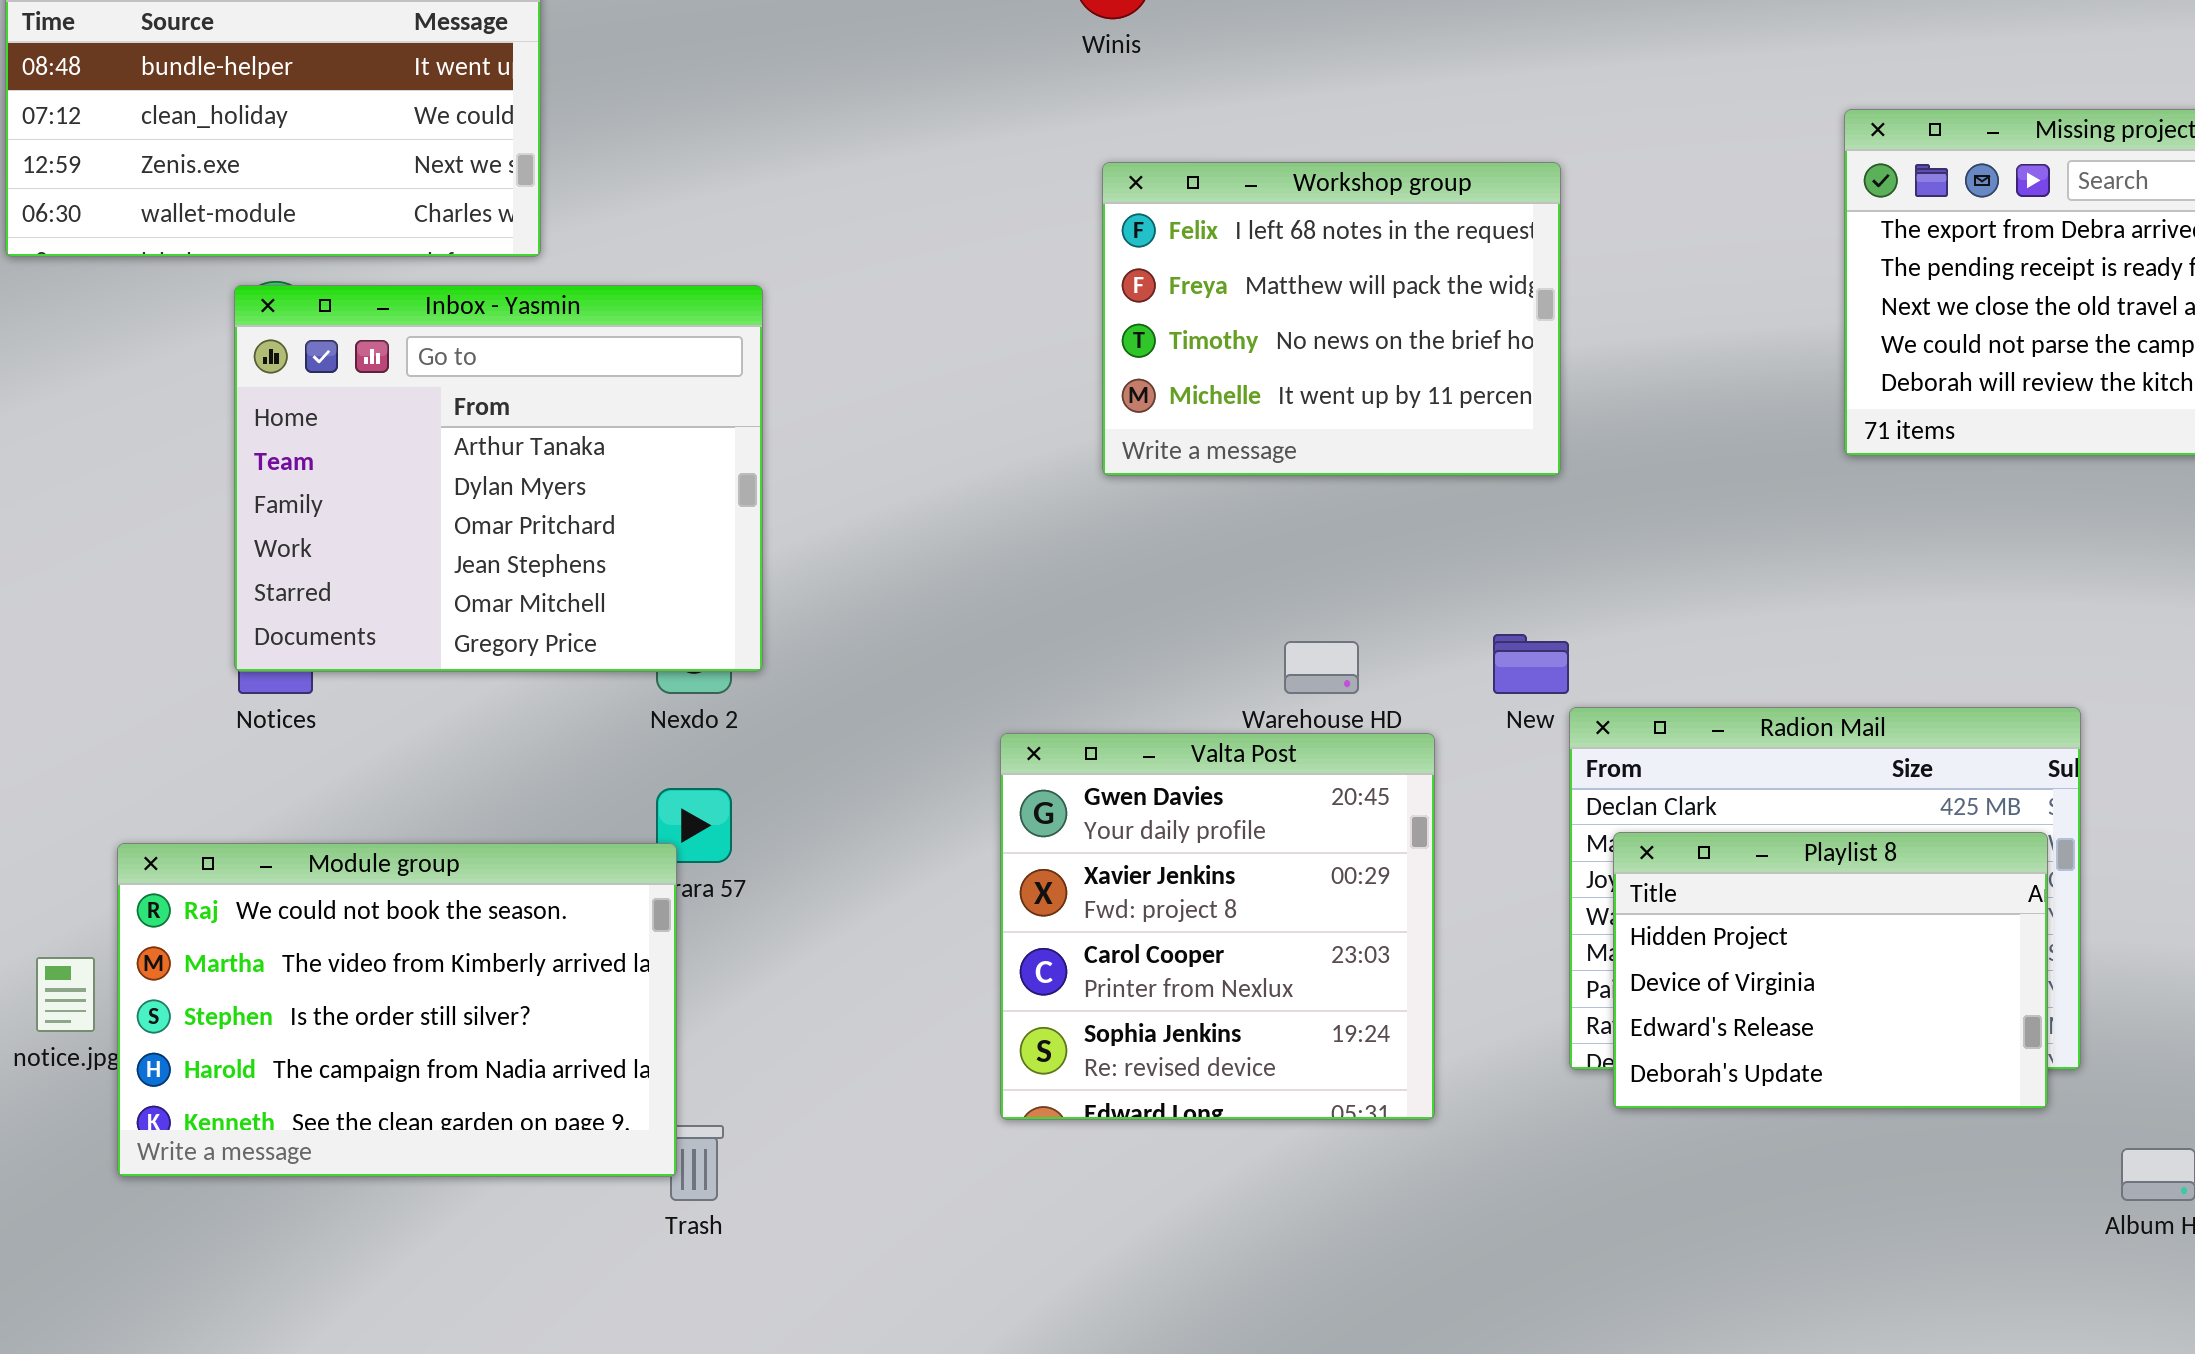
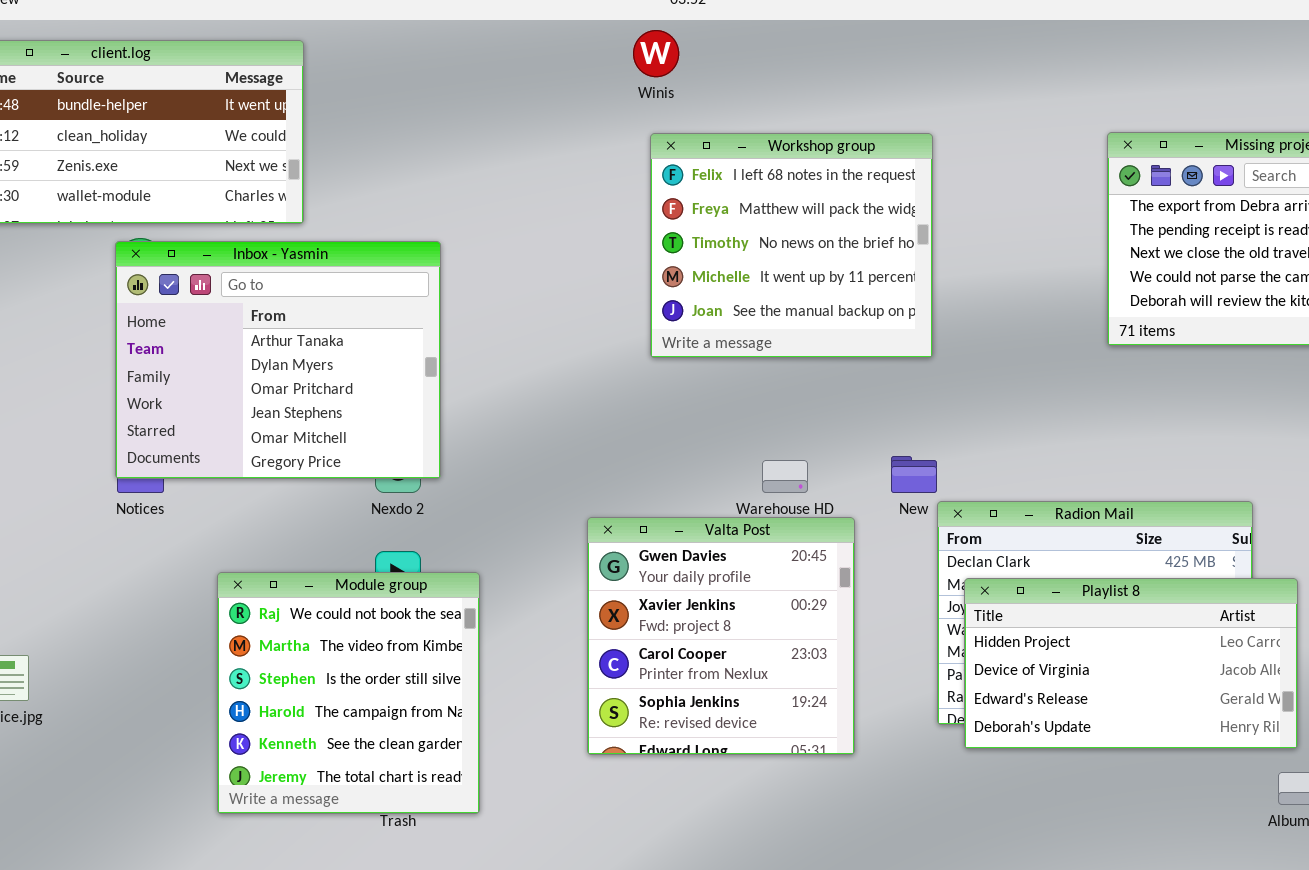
Workshop group: [1102,162,1561,476] -> [650,133,933,358], resized
Playlist 8: [1613,832,2048,1109] -> [964,578,1298,749], resized
Module group: [117,843,677,1177] -> [217,572,480,814], moved, resized

